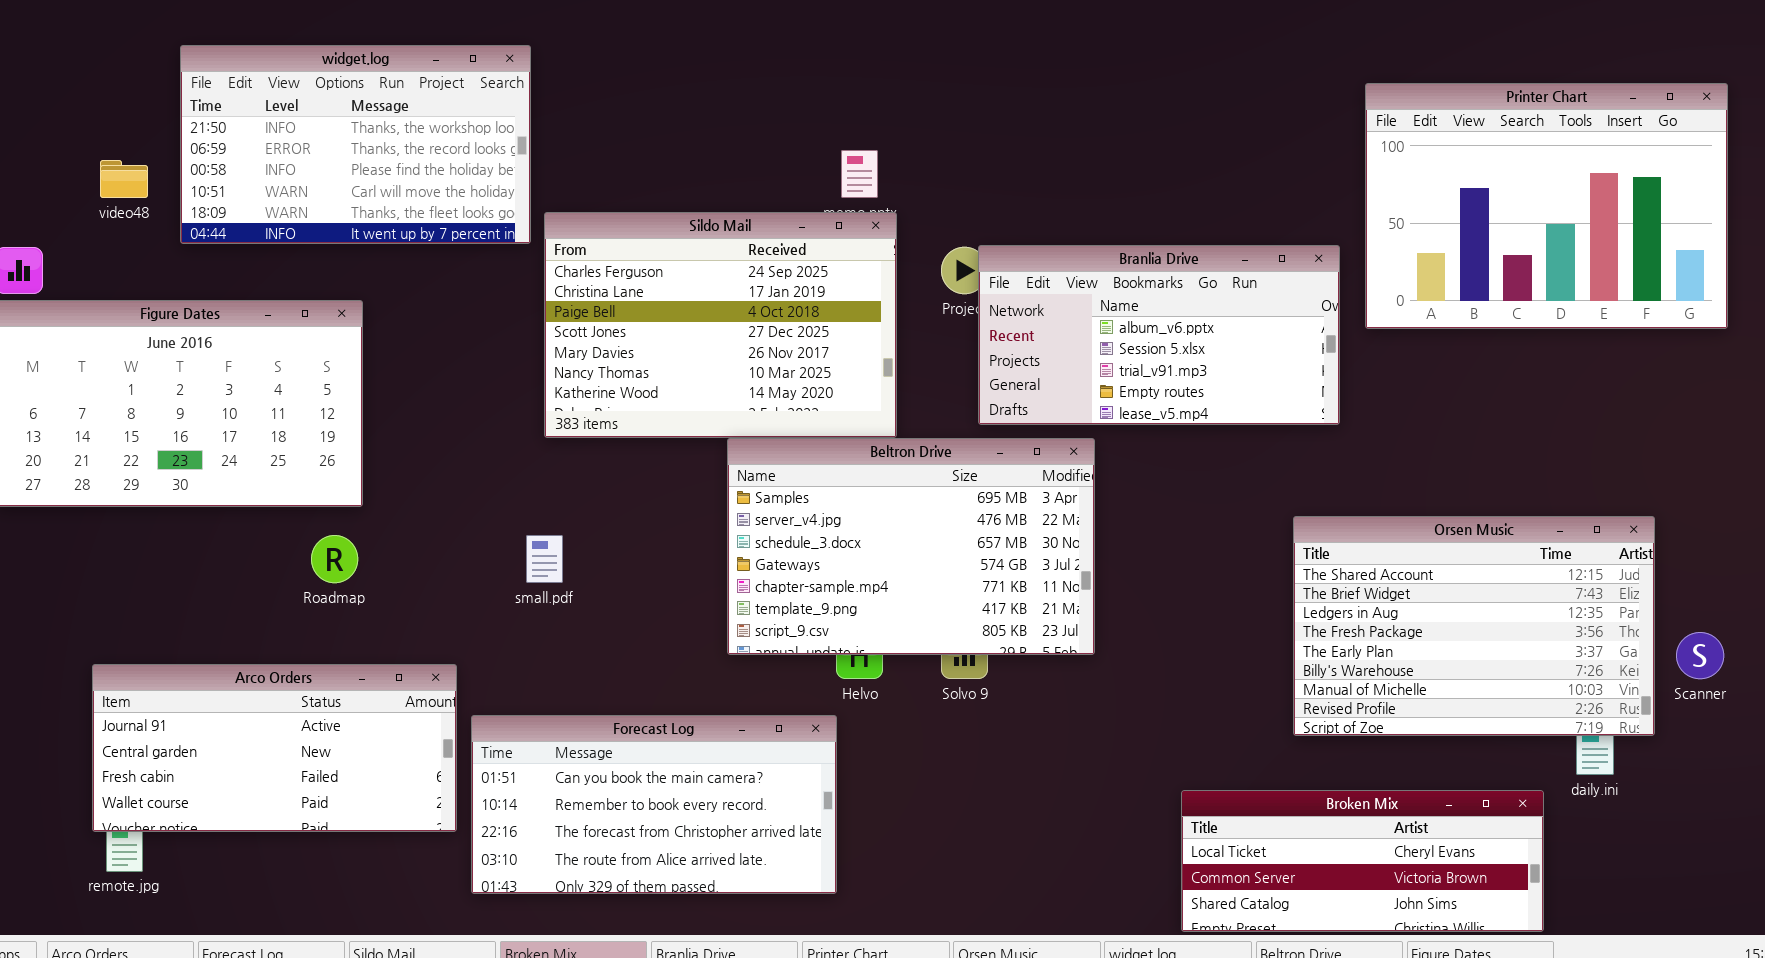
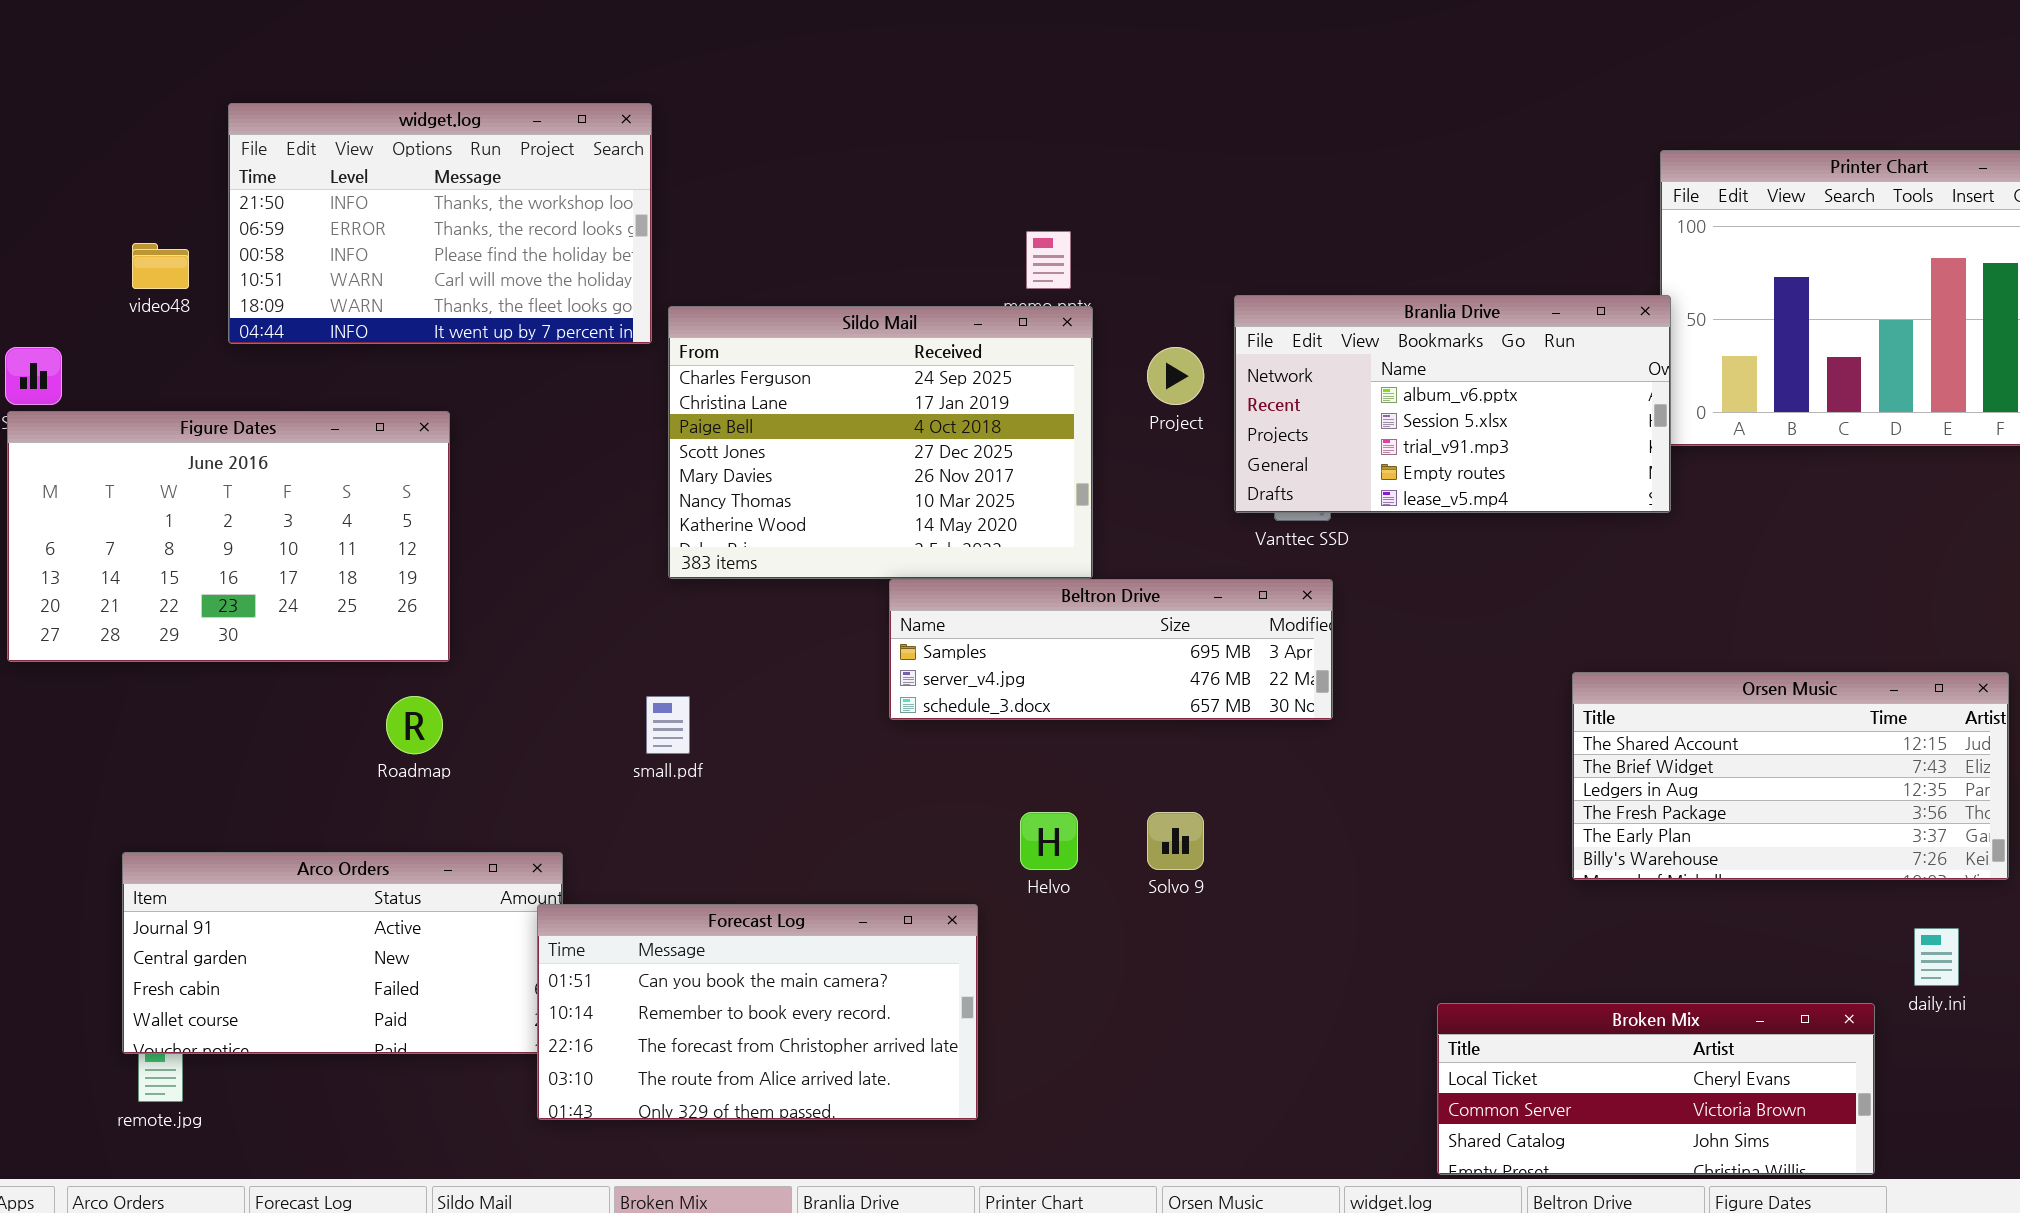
Branlia Drive: [978,245,1340,425] -> [1234,295,1671,513], moved
Beltron Drive: [727,438,1095,655] -> [889,579,1333,720], resized
Orsen Music: [1293,516,1655,736] -> [1572,672,2009,880], resized
Forecast Log: [471,715,837,894] -> [537,904,978,1120], moved

